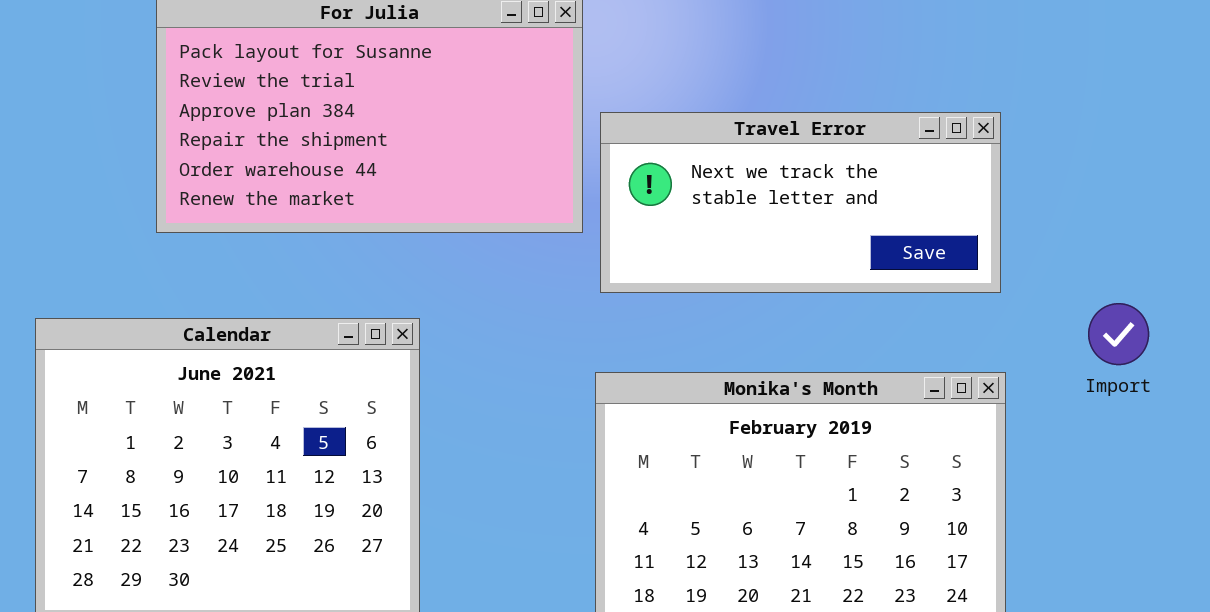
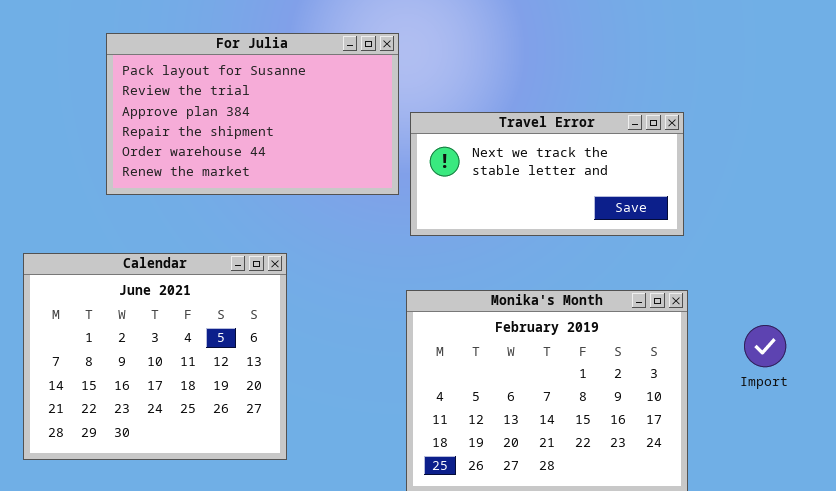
Import: [1088,303,1149,365] -> [744,325,786,367], moved

